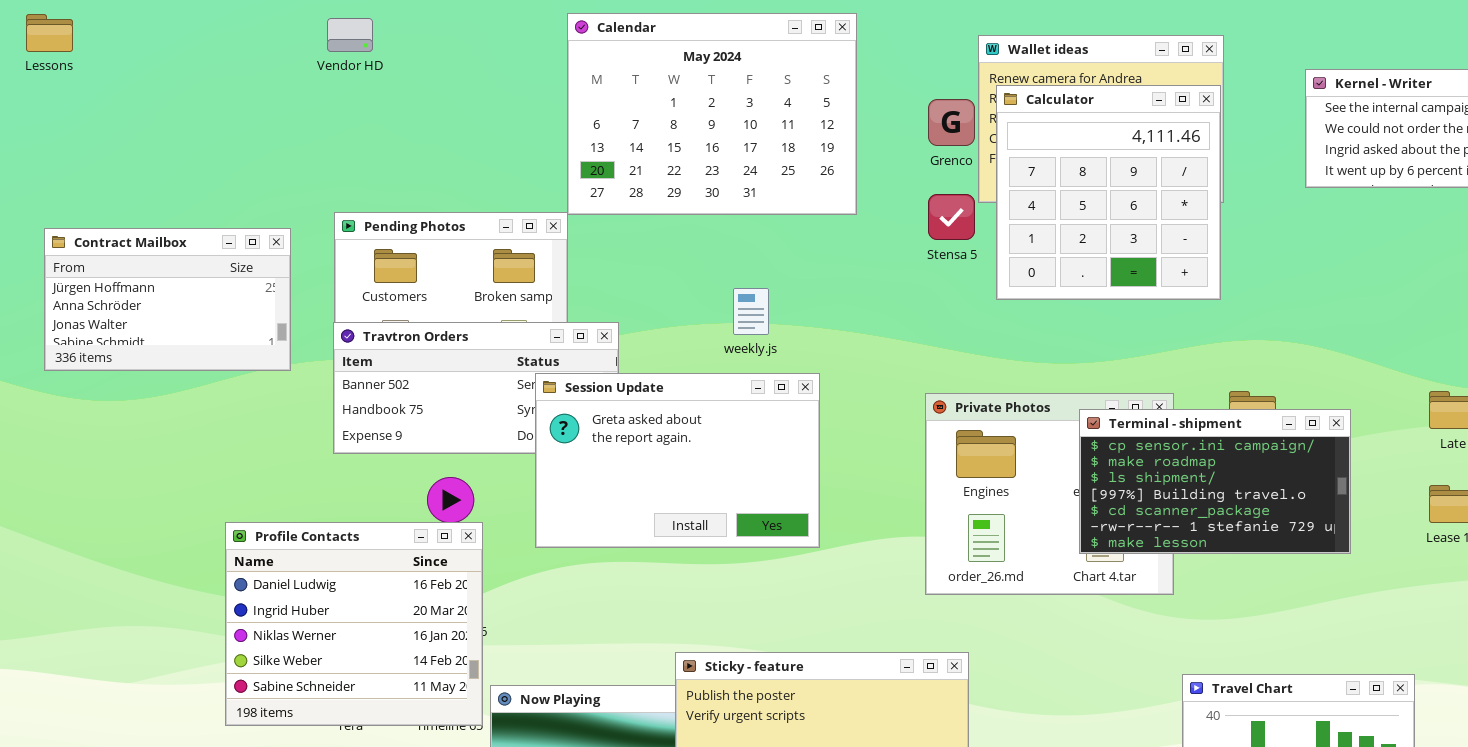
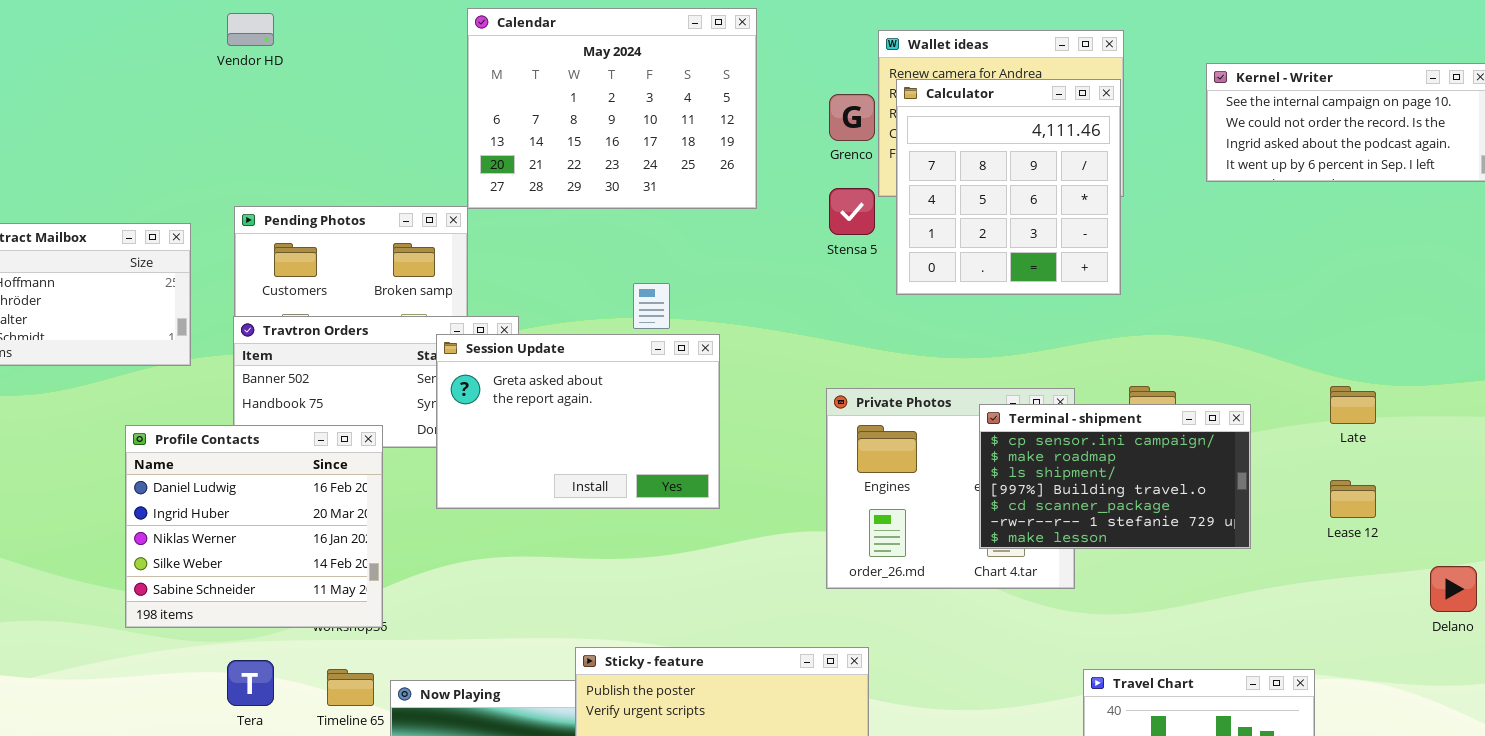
Session Update: [535,373,820,548] -> [436,334,720,509], moved
Profile Contacts: [225,522,483,726] -> [125,425,383,628], moved

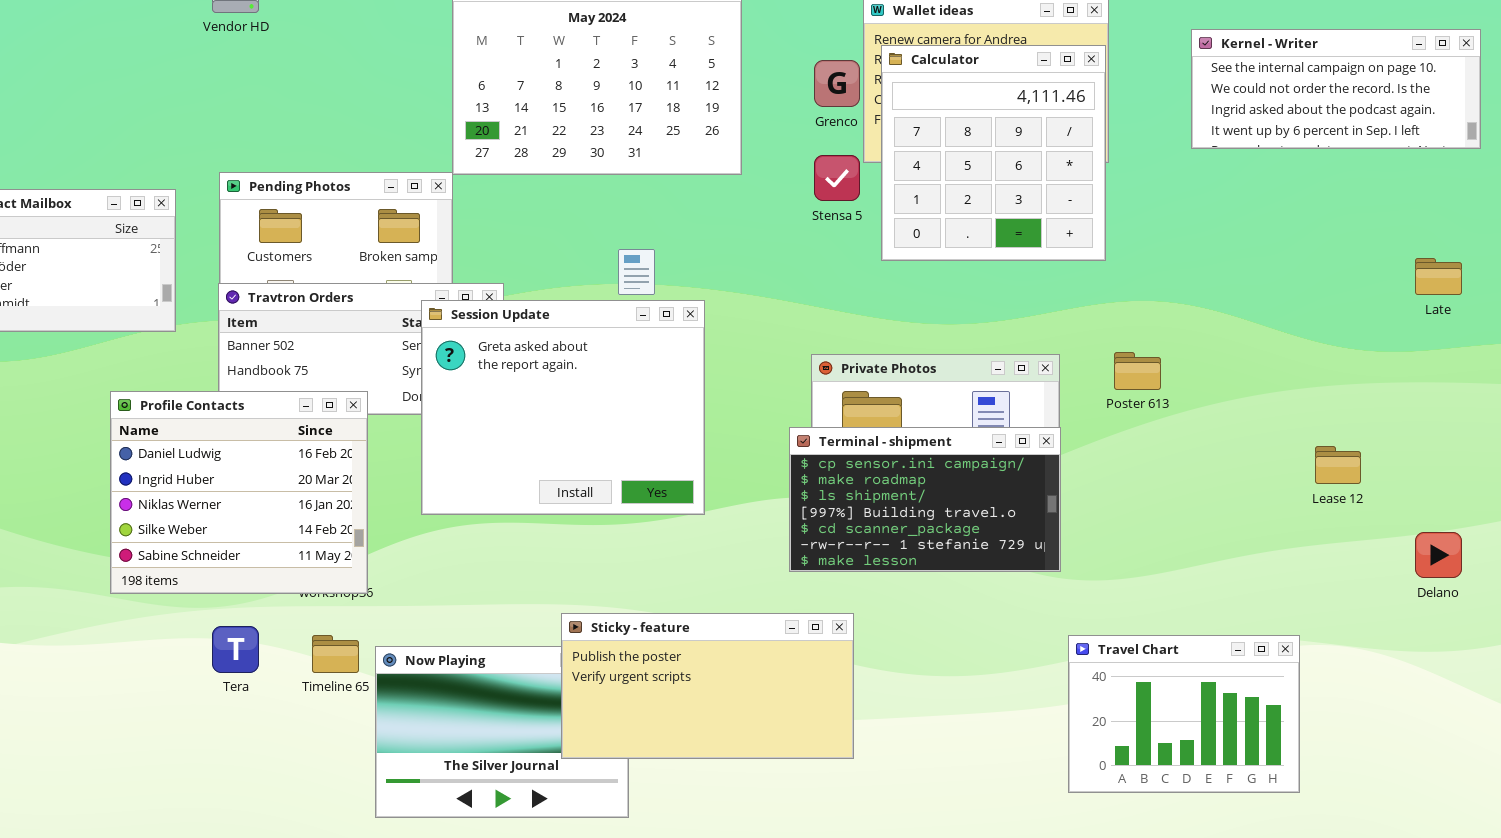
Session Update: [436,334,720,509] -> [421,300,705,515], resized
Late: [1330,386,1376,424] -> [1415,258,1462,295], moved
Terminal - shipment: [979,404,1251,549] -> [789,427,1061,572], moved

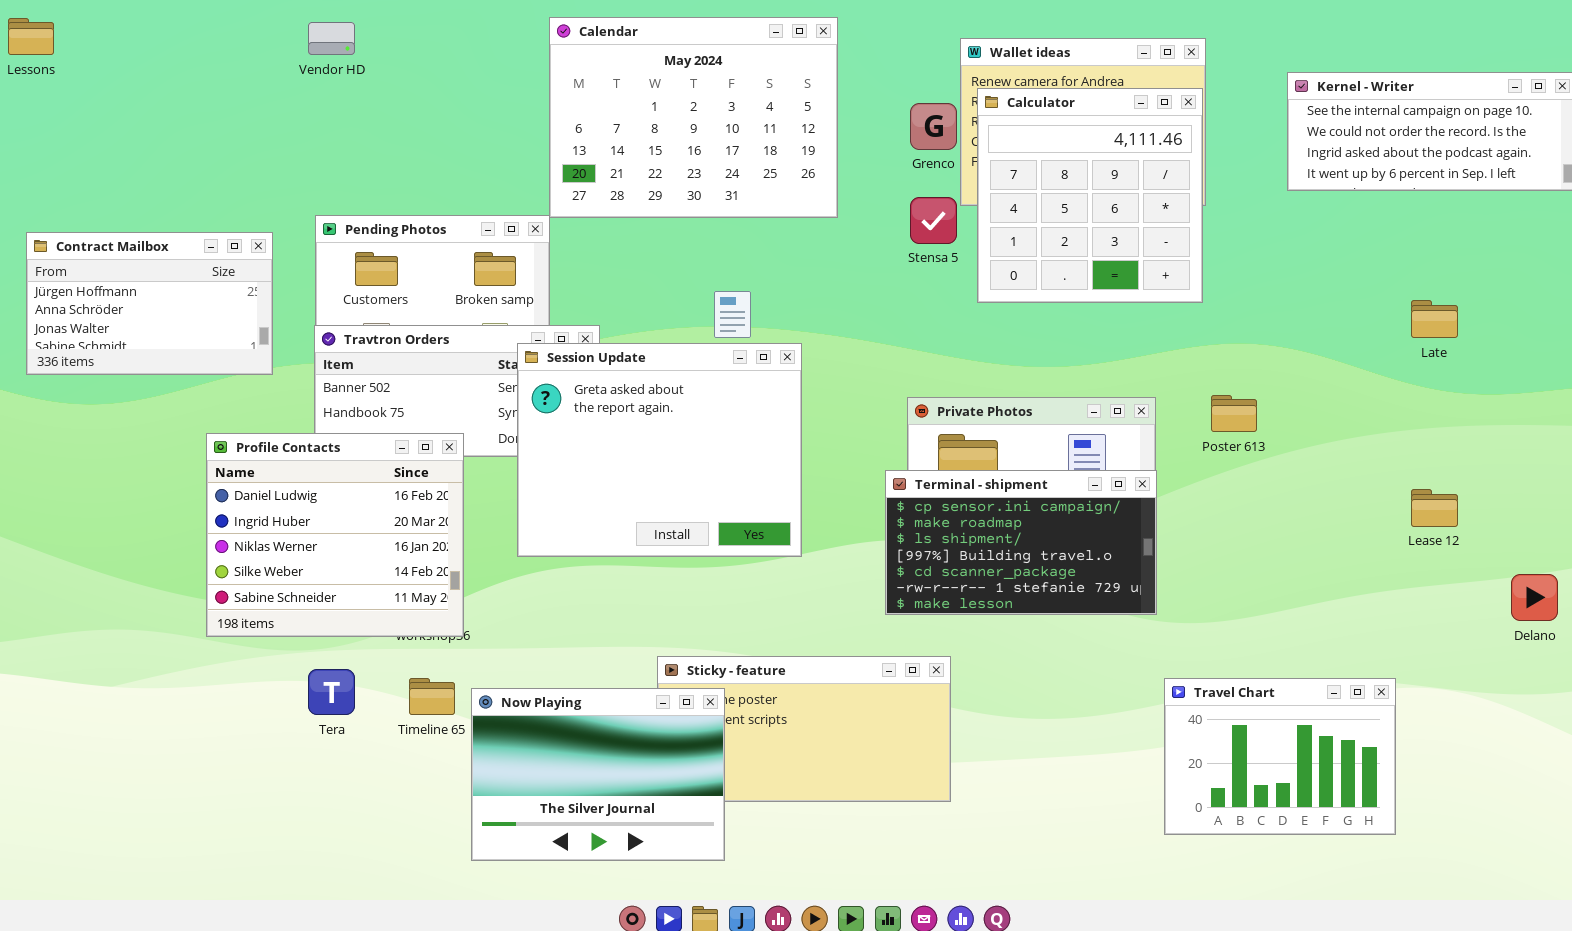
Late: [1415,258,1462,295] -> [1411,300,1458,338], moved
Now Playing: [375,646,629,818] -> [471,688,725,861], raised

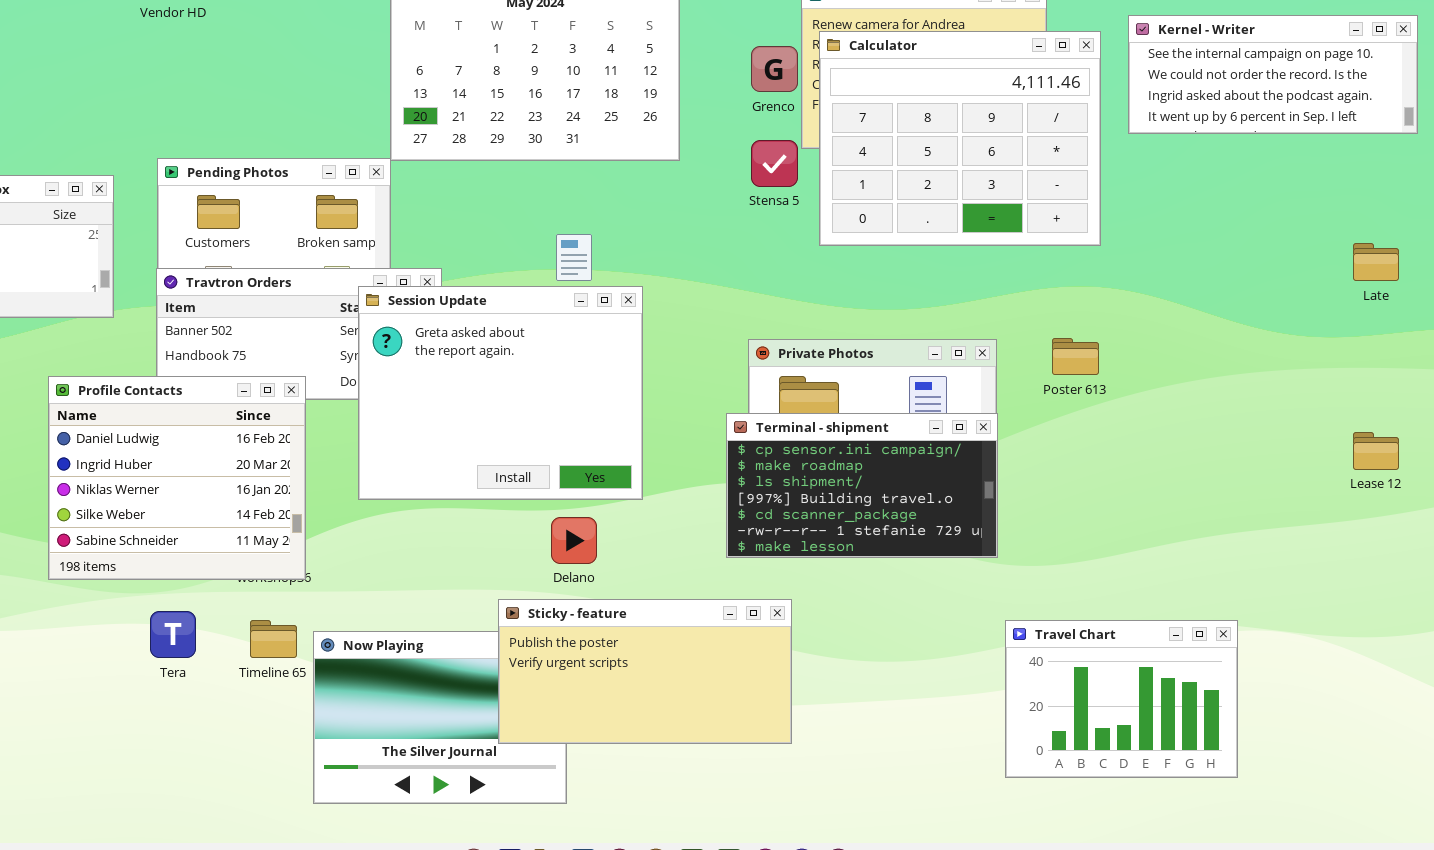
Calculator: [977,88,1203,303] -> [819,31,1101,246], resized
Late: [1411,300,1458,338] -> [1353,243,1399,281], moved
Lease 12: [1411,489,1458,527] -> [1353,432,1399,470], moved
Delano: [1511,574,1558,621] -> [551,517,597,564], moved
Sticky - feature: [657,656,951,802] -> [498,599,792,744], raised

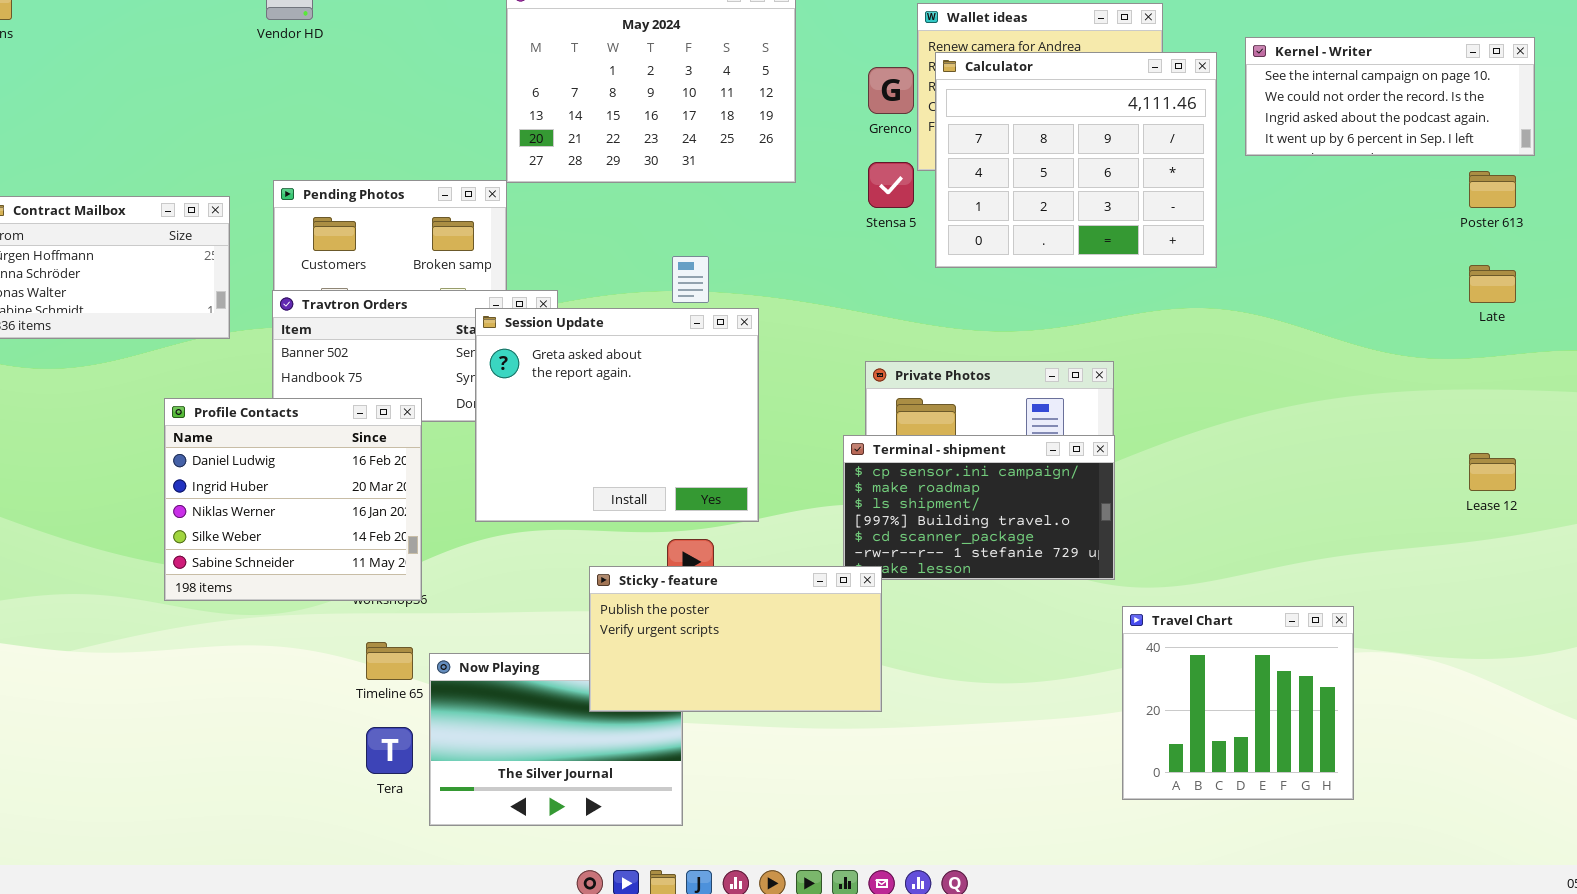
Poster 613: [1052,338,1099,375] -> [1469,171,1516,208], moved
Sticky - feature: [498,599,792,744] -> [589,566,882,712], moved
Tera: [150,611,196,658] -> [366,727,413,774], moved
Travel Chart: [1005,620,1238,778] -> [1122,606,1354,800], resized

